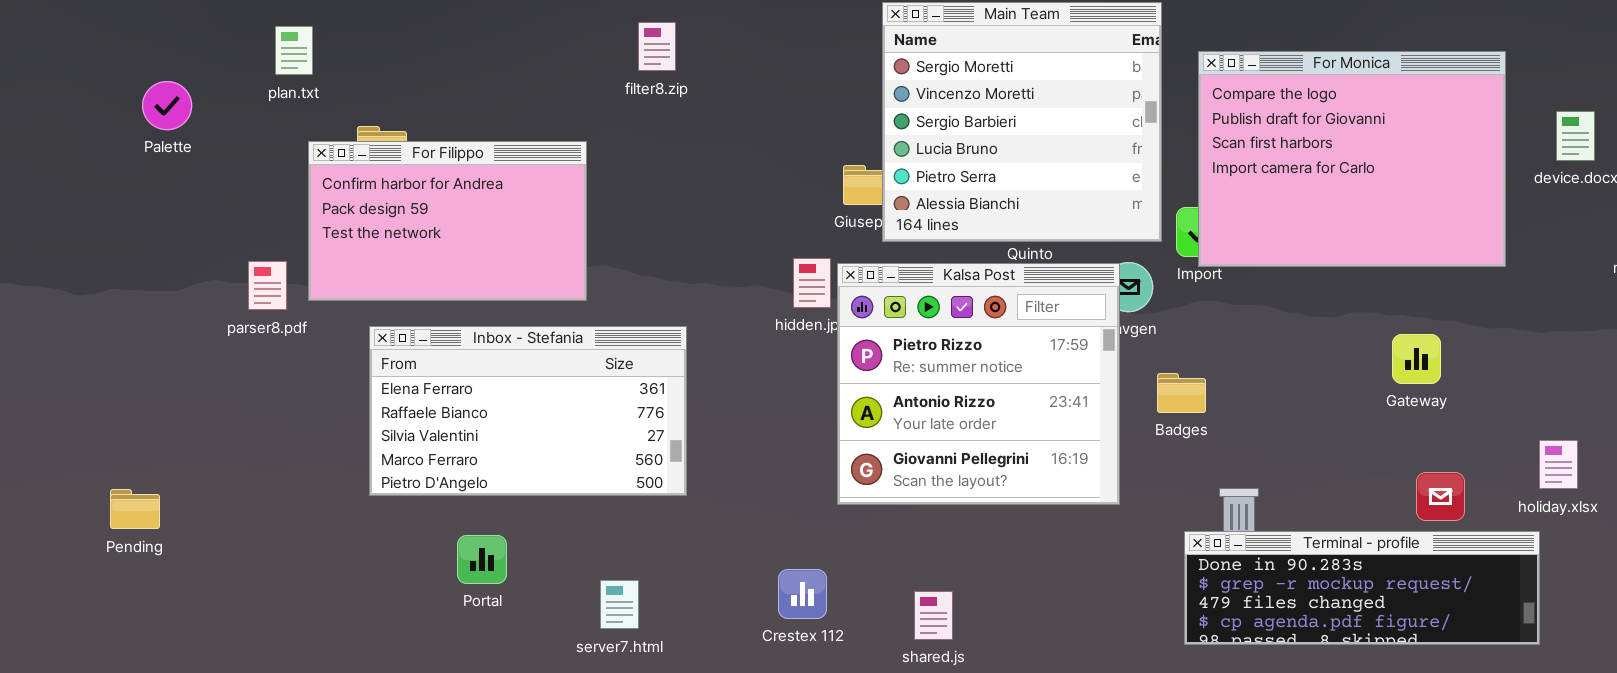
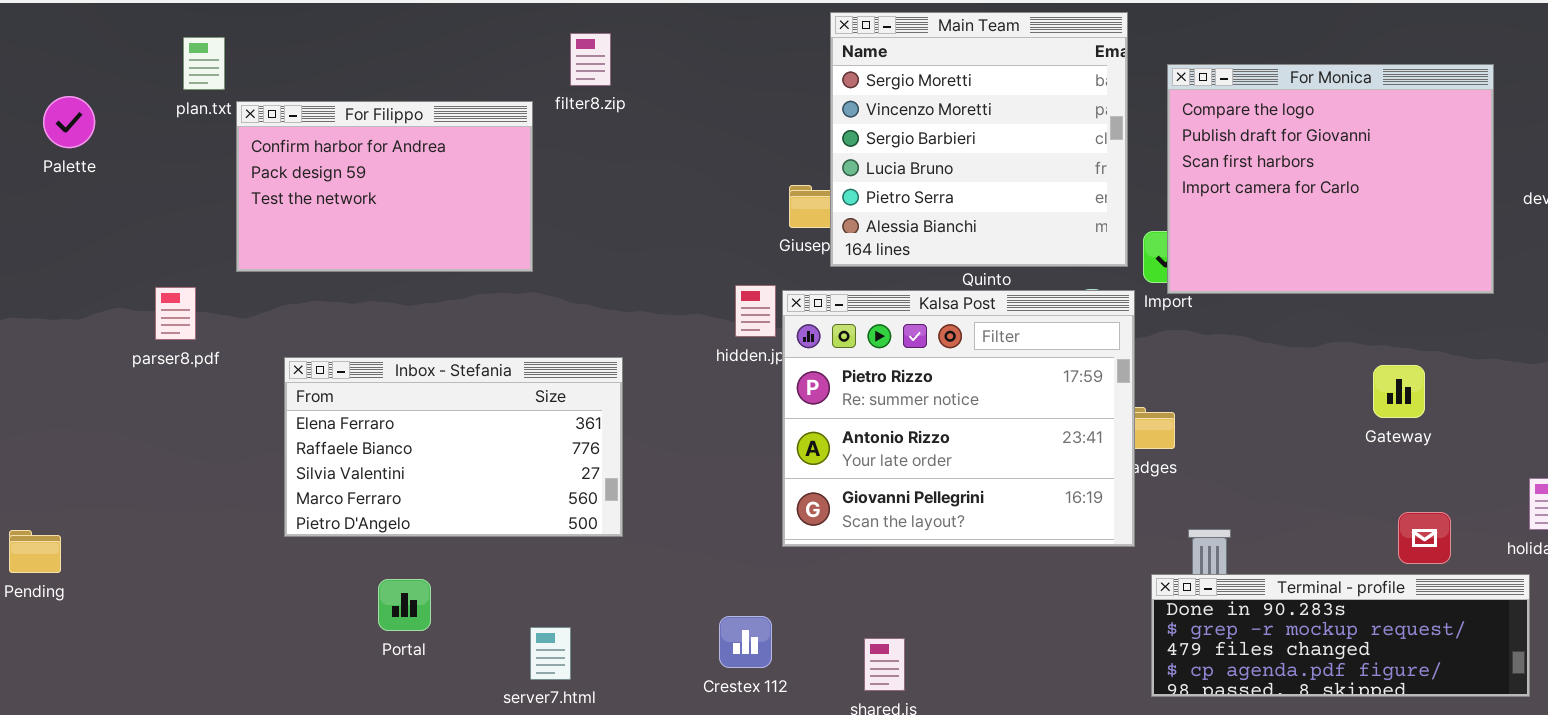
For Filippo: [308,141,587,301] -> [236,101,533,272], moved
Kalsa Post: [837,263,1120,505] -> [782,290,1135,547], resized

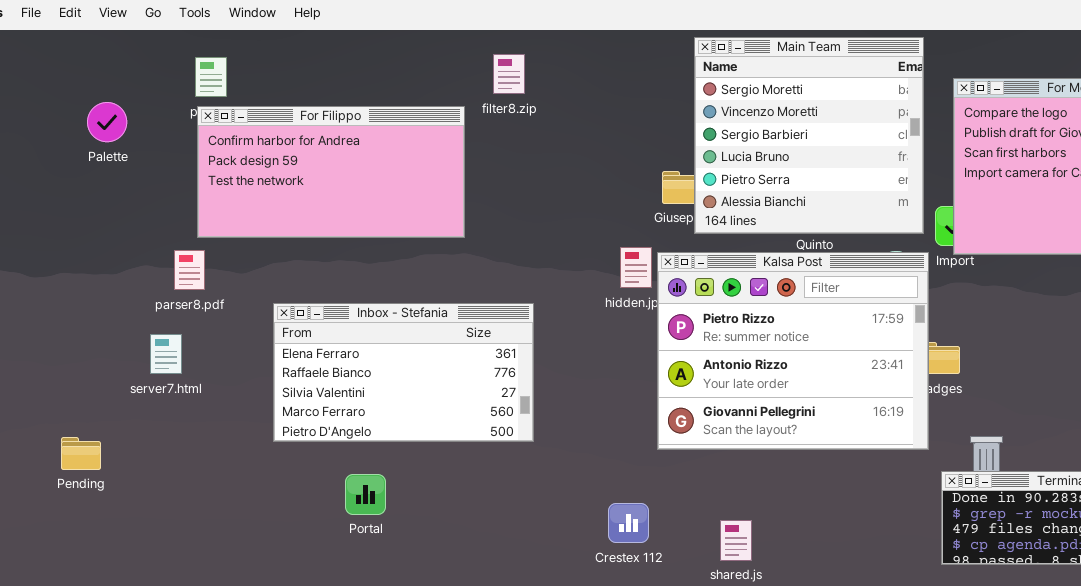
For Filippo: [236,101,533,272] -> [197,106,465,238], resized
server7.html: [530,627,571,680] -> [150,334,182,374], moved

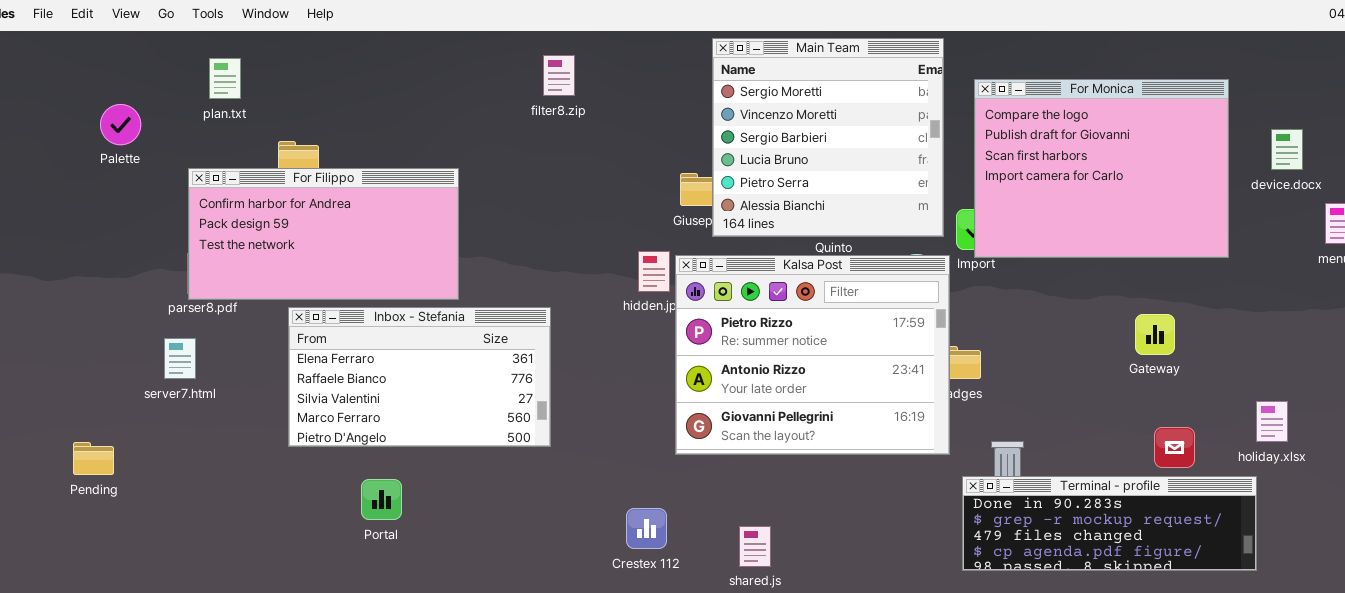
filter8.zip: [493,54,525,94] -> [543,55,575,96], moved
For Filippo: [197,106,465,238] -> [188,168,459,300], moved

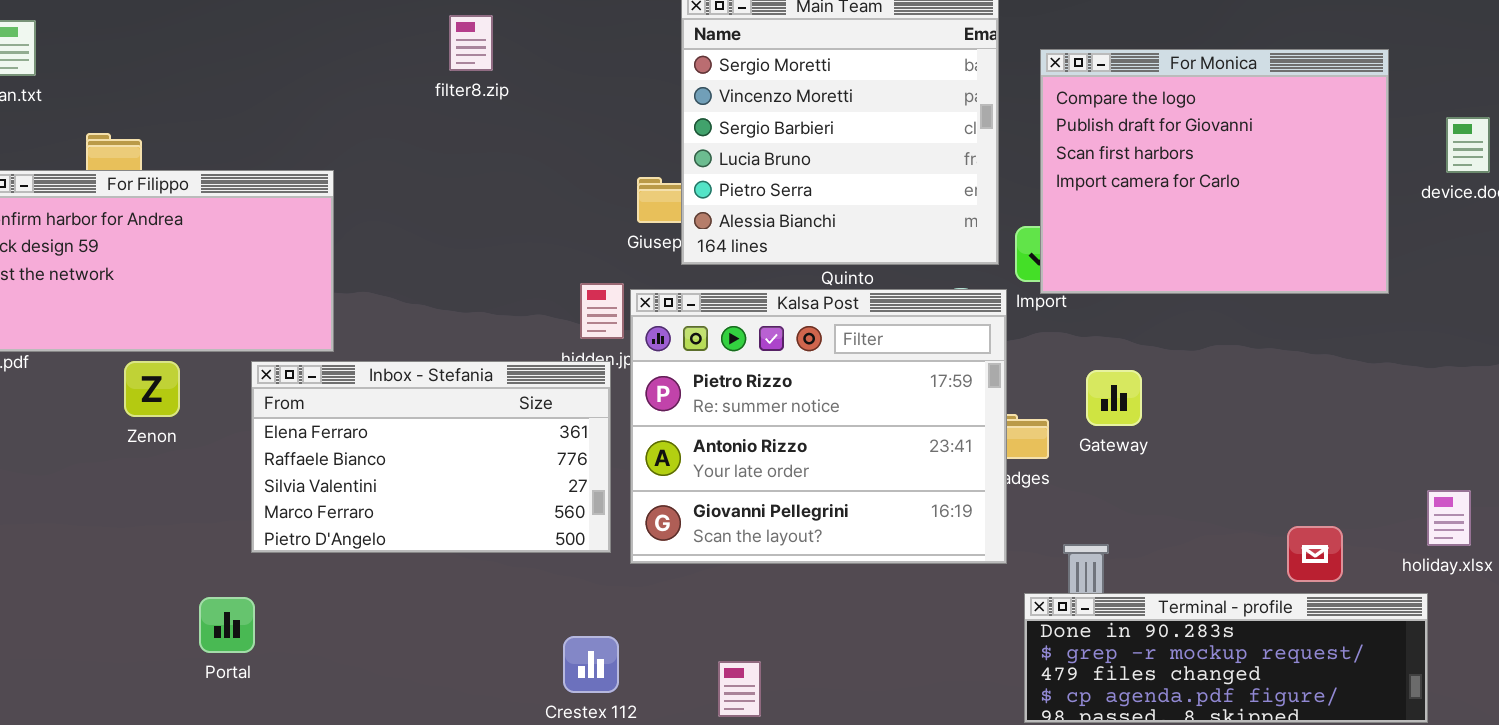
Inbox - Stefania: [288,307,551,447] -> [251,361,611,553], moved
Gateway: [1135,314,1175,355] -> [1086,370,1142,426], moved

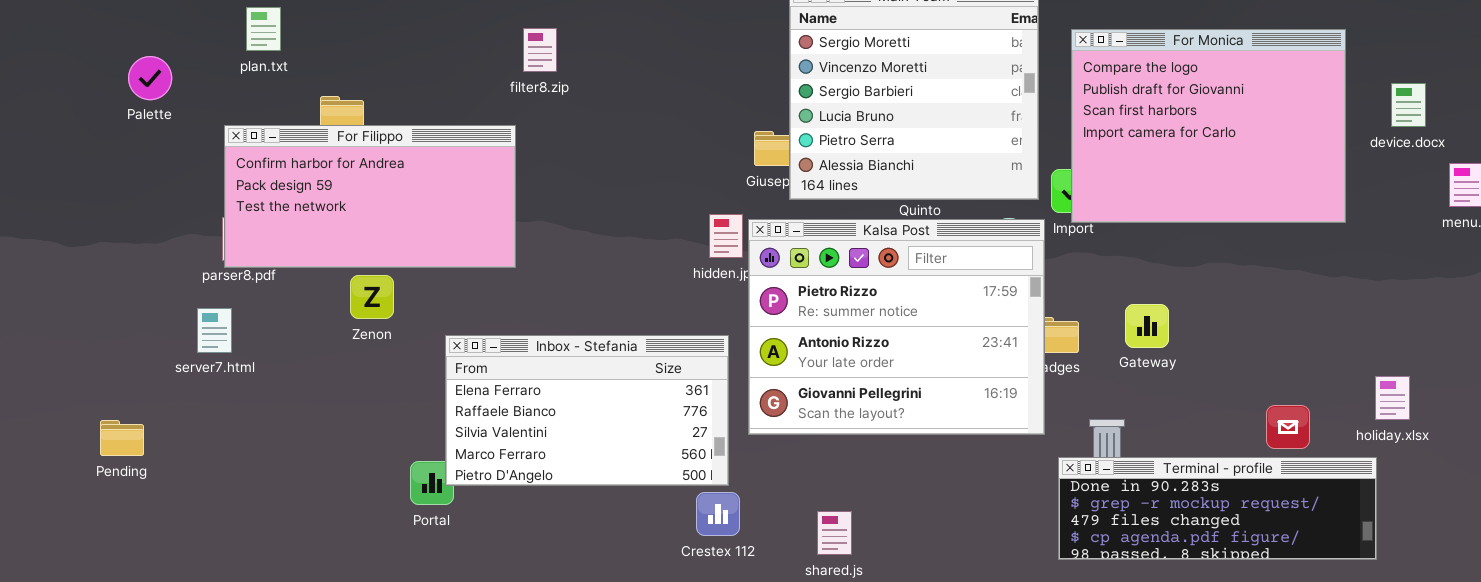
filter8.zip: [449,15,493,71] -> [523,28,557,72], moved
Inbox - Stefania: [251,361,611,553] -> [445,335,729,486], moved
Gateway: [1086,370,1142,426] -> [1125,304,1169,348], moved

